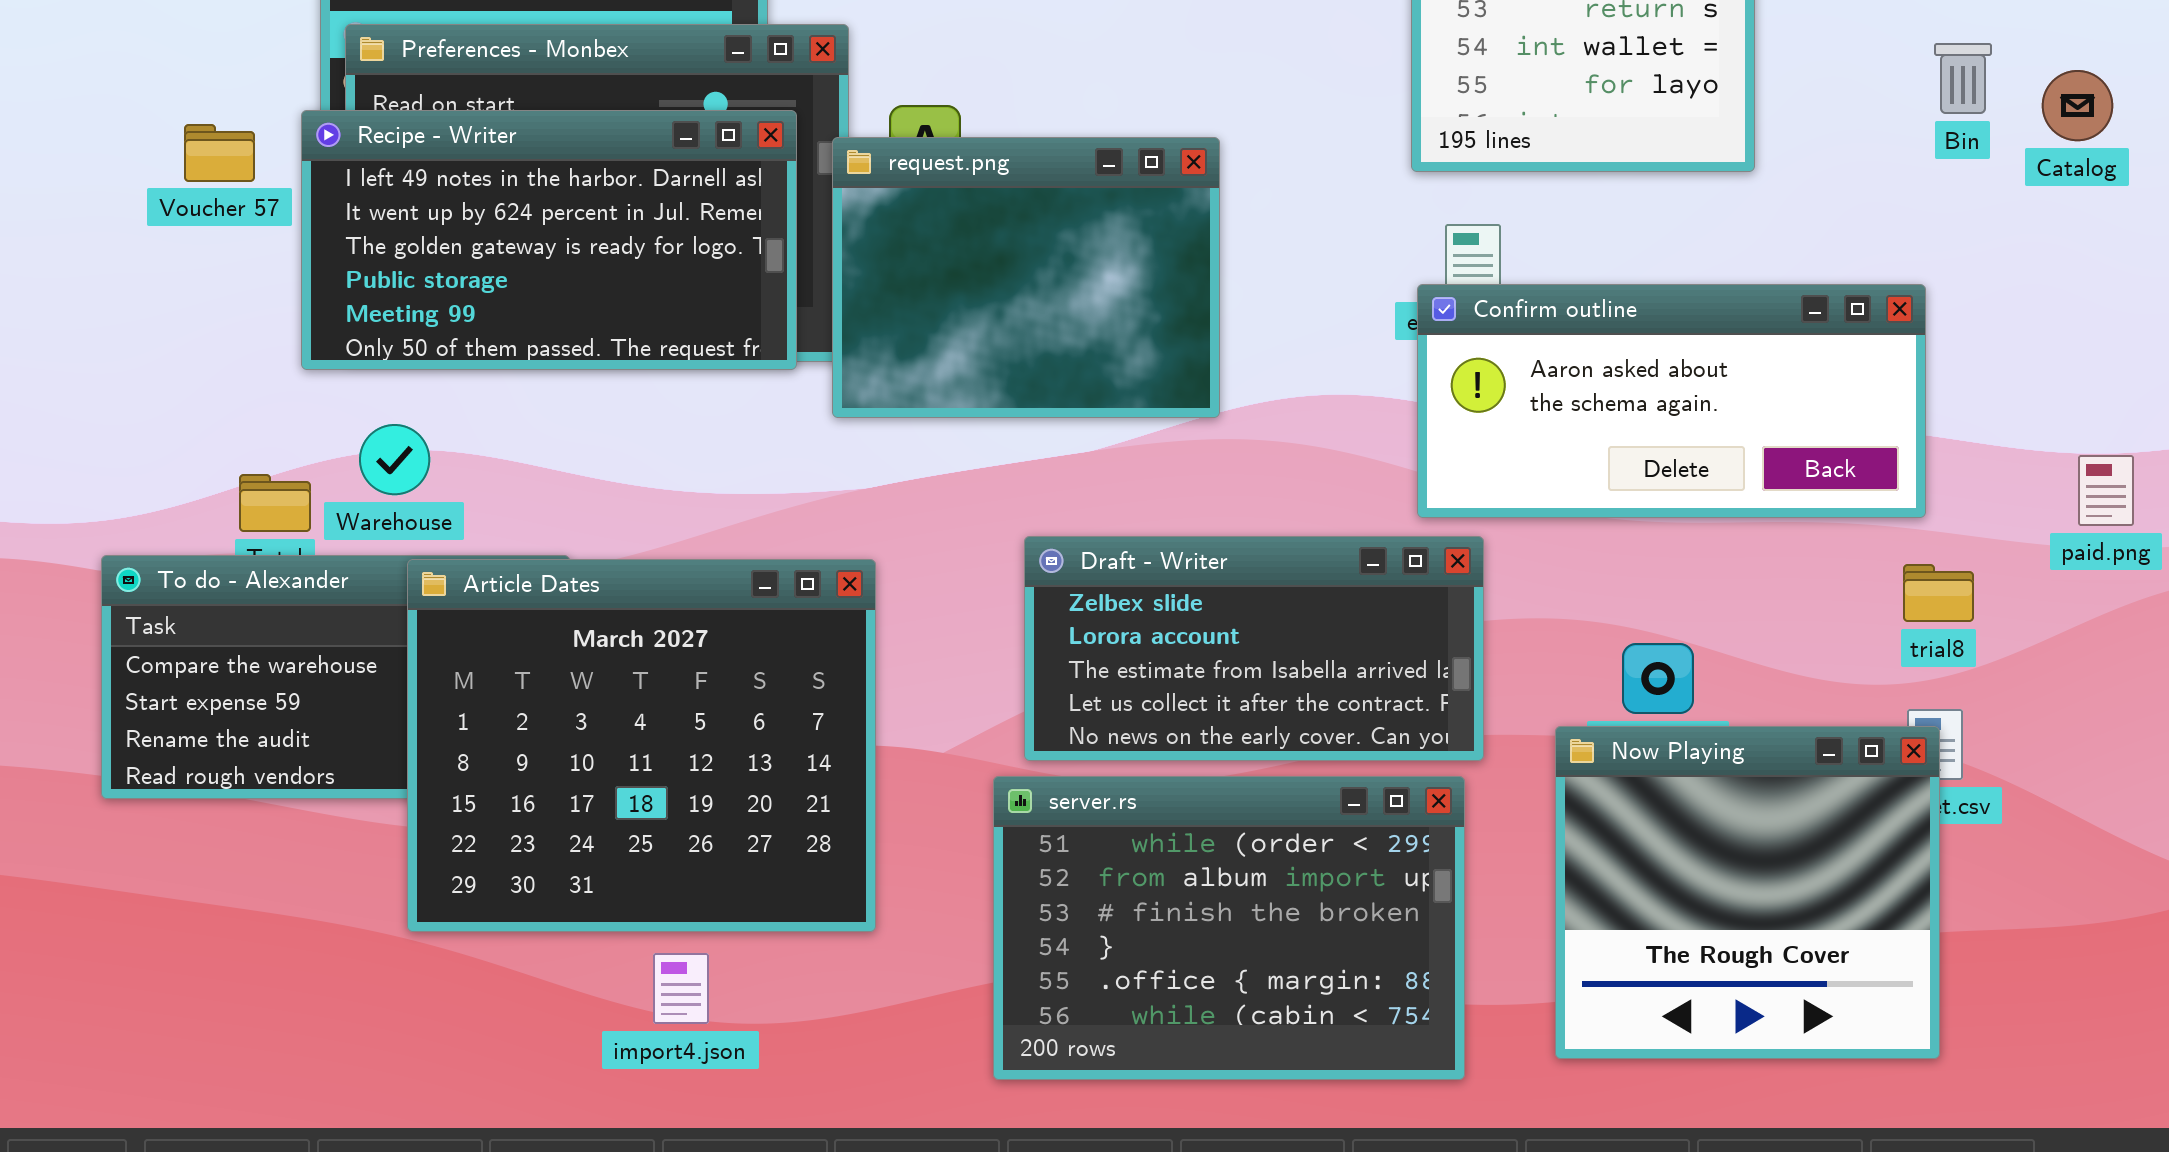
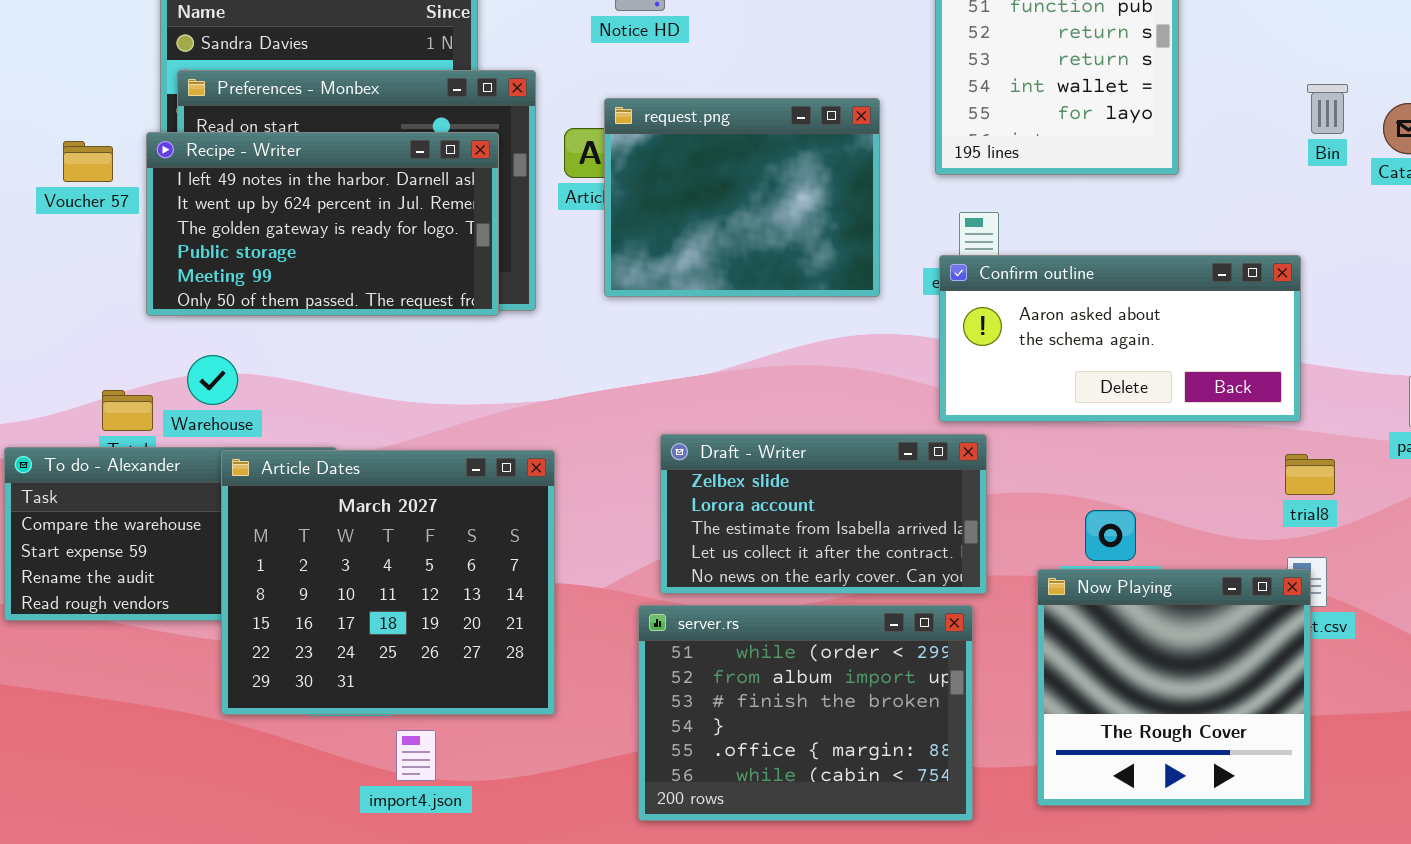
request.png: [832,137,1220,418] -> [604,98,880,297], moved

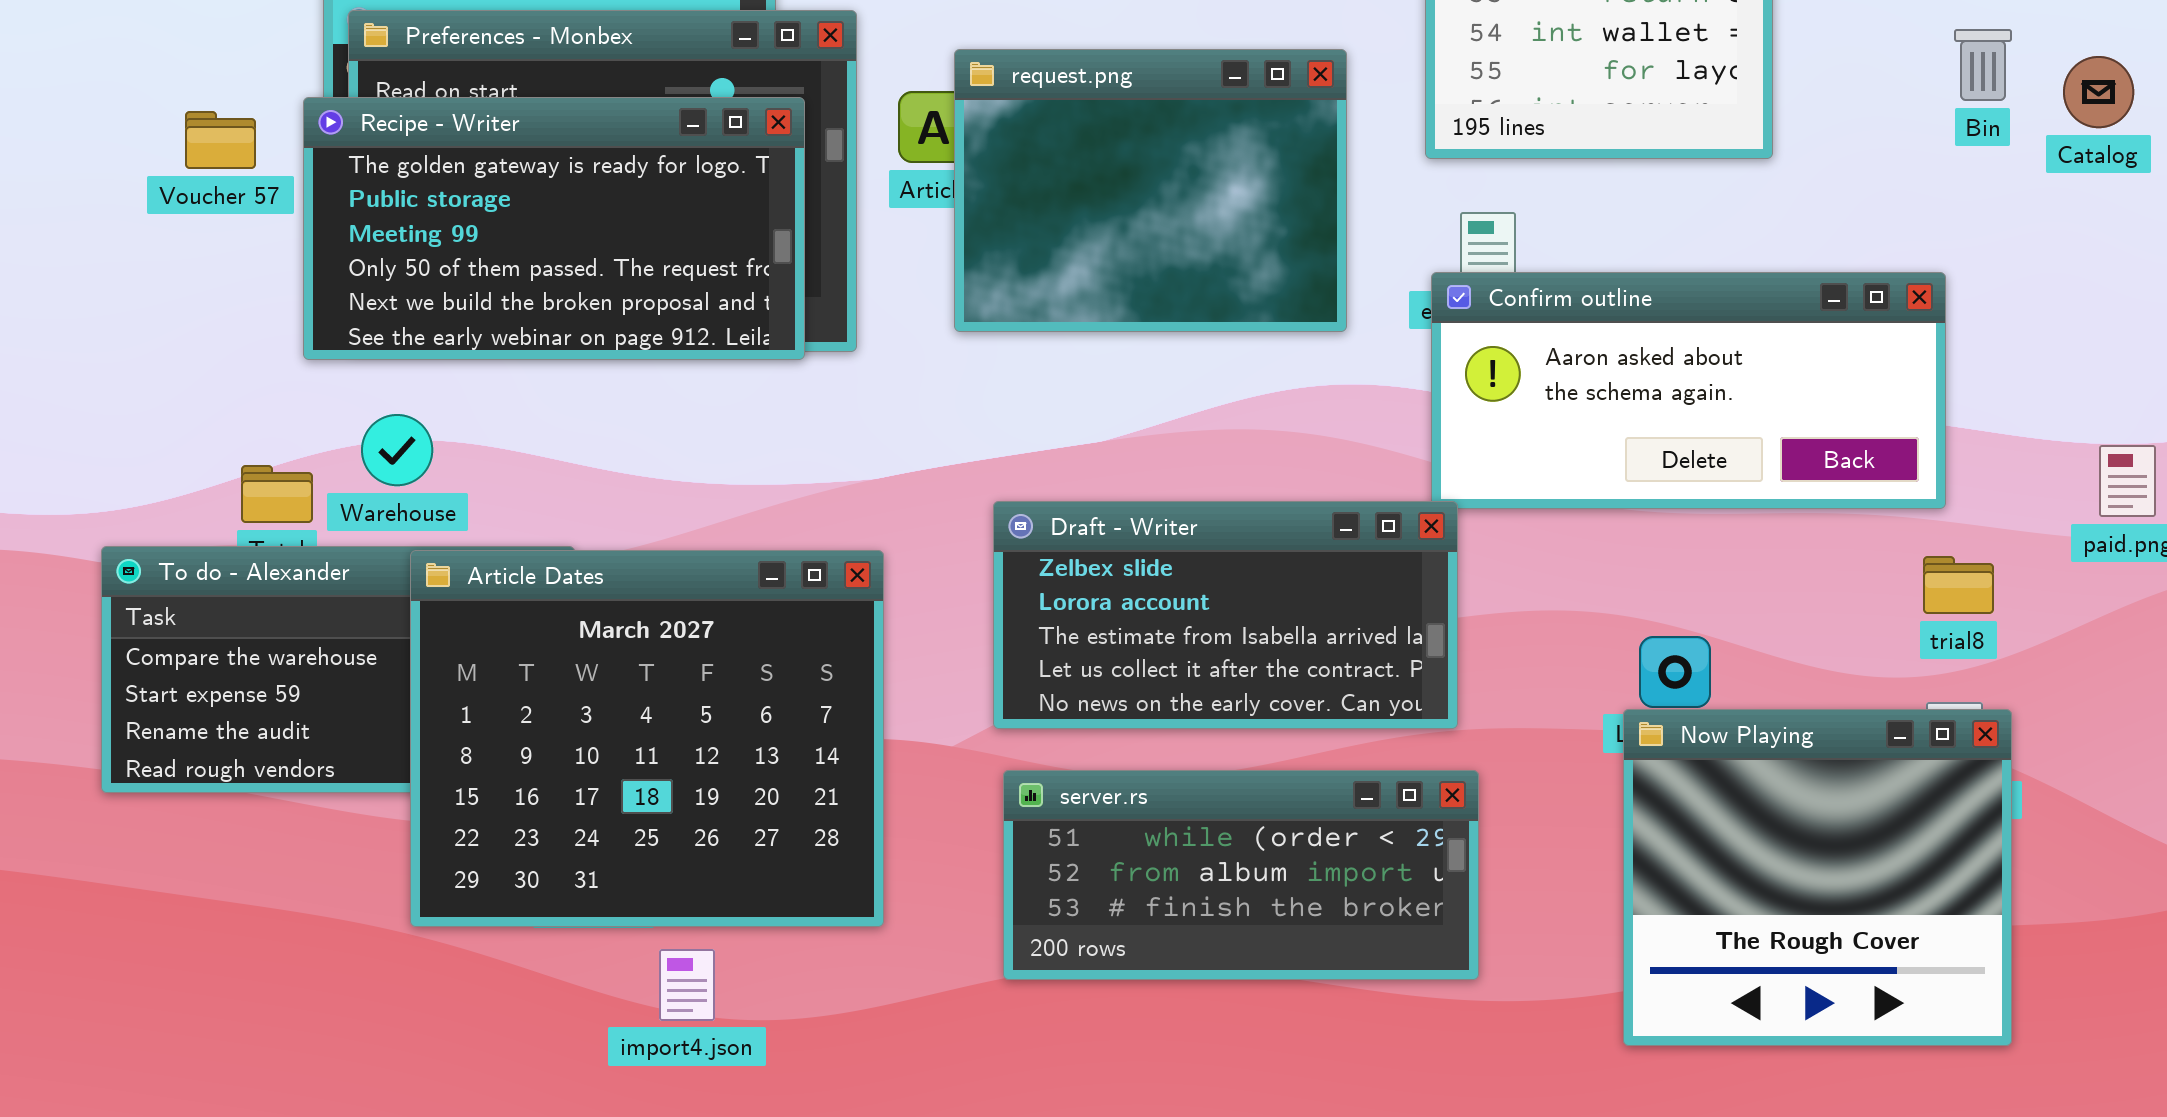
Recipe - Writer: [146,132,499,316] -> [303,97,805,360], scrolled down 2 rows
Draft - Writer: [660,434,987,594] -> [993,501,1458,729], moved
Now Playing: [1037,569,1311,806] -> [1623,709,2012,1046], moved
server.rs: [638,605,973,821] -> [1003,770,1479,980], resized

